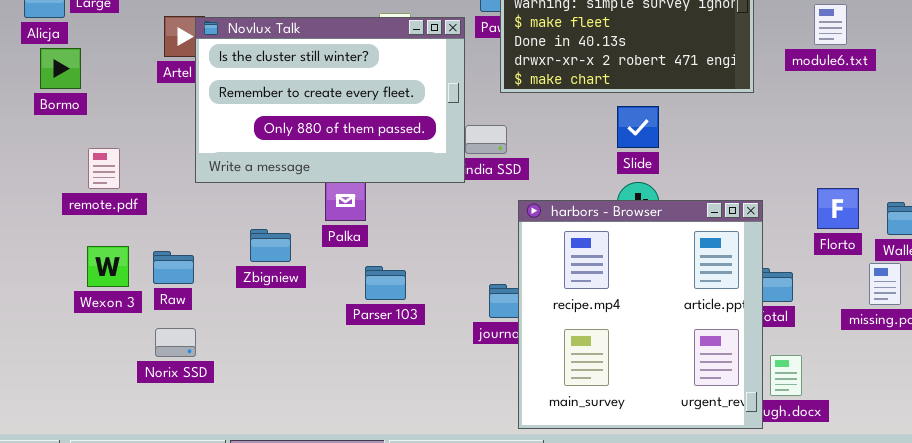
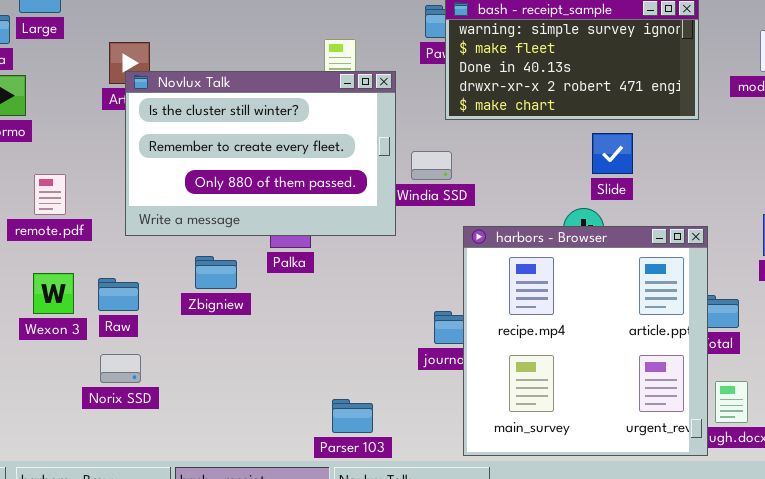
Novlux Talk: [195,17,465,183] -> [125,71,396,236], moved
Slide: [617,106,659,148] -> [592,133,633,174], moved
Parser 103: [365,266,406,300] -> [332,399,373,433], moved

